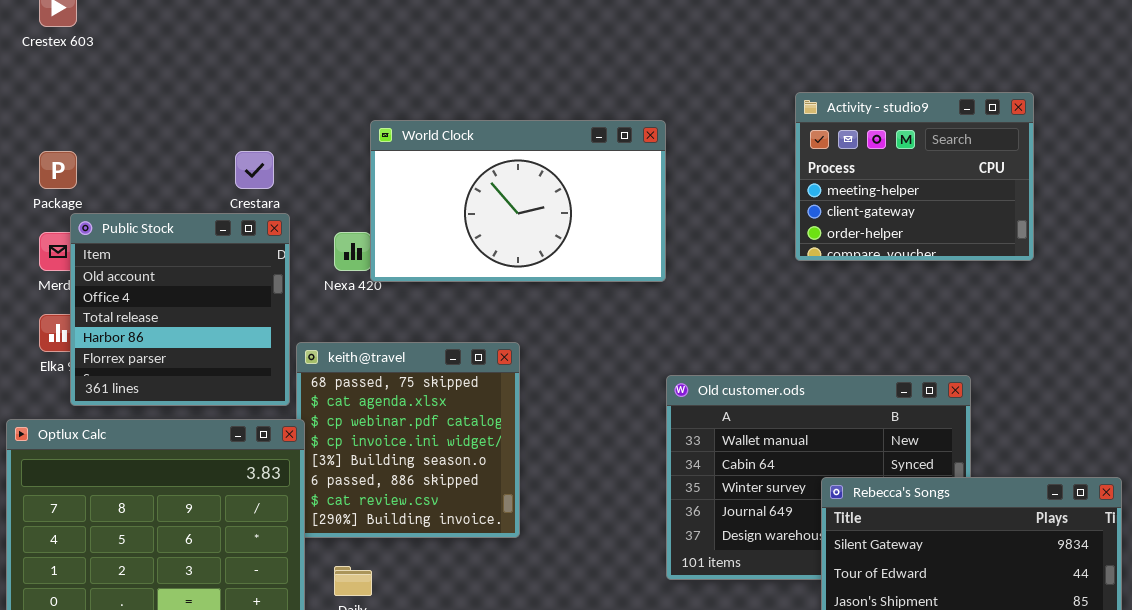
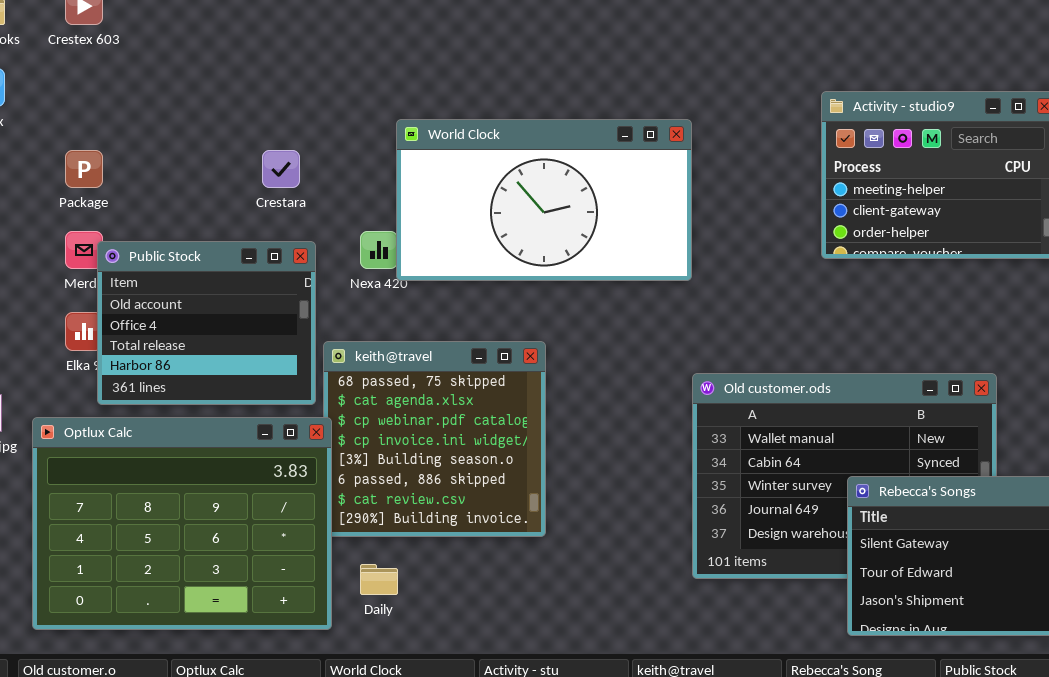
Public Stock: [70,213,290,406] -> [97,241,316,405], resized

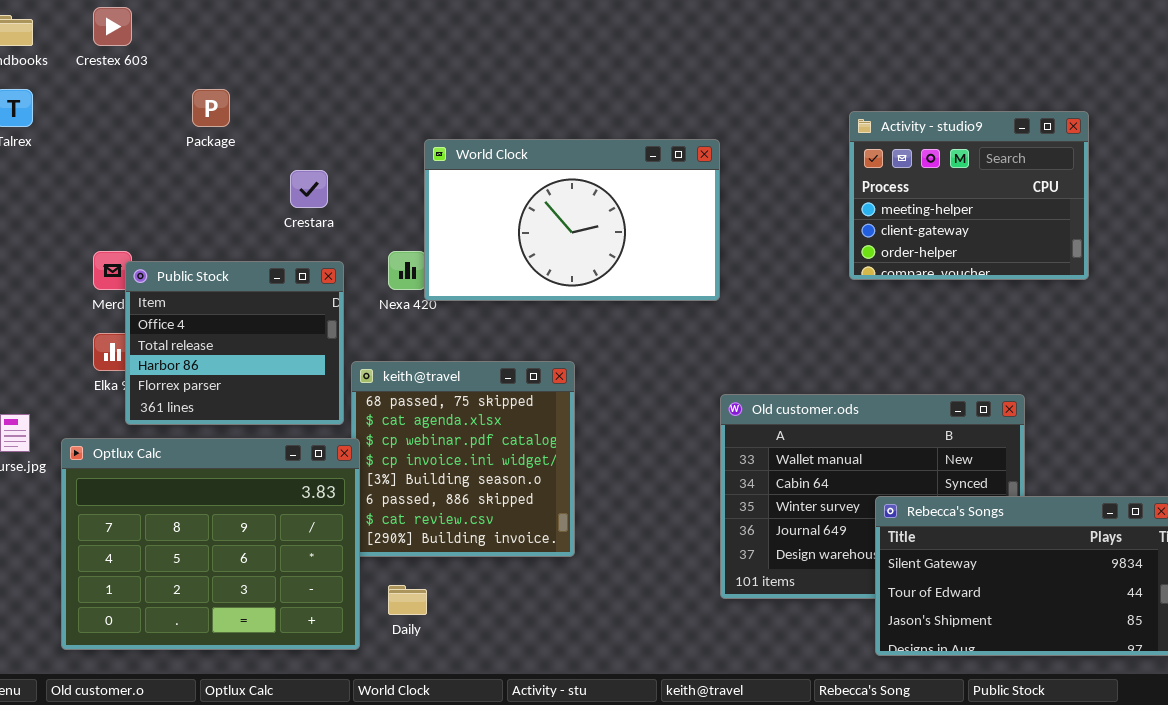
Package: [65,150,103,188] -> [192,89,230,127], moved
Public Stock: [97,241,316,405] -> [125,261,344,425], scrolled down 1 row

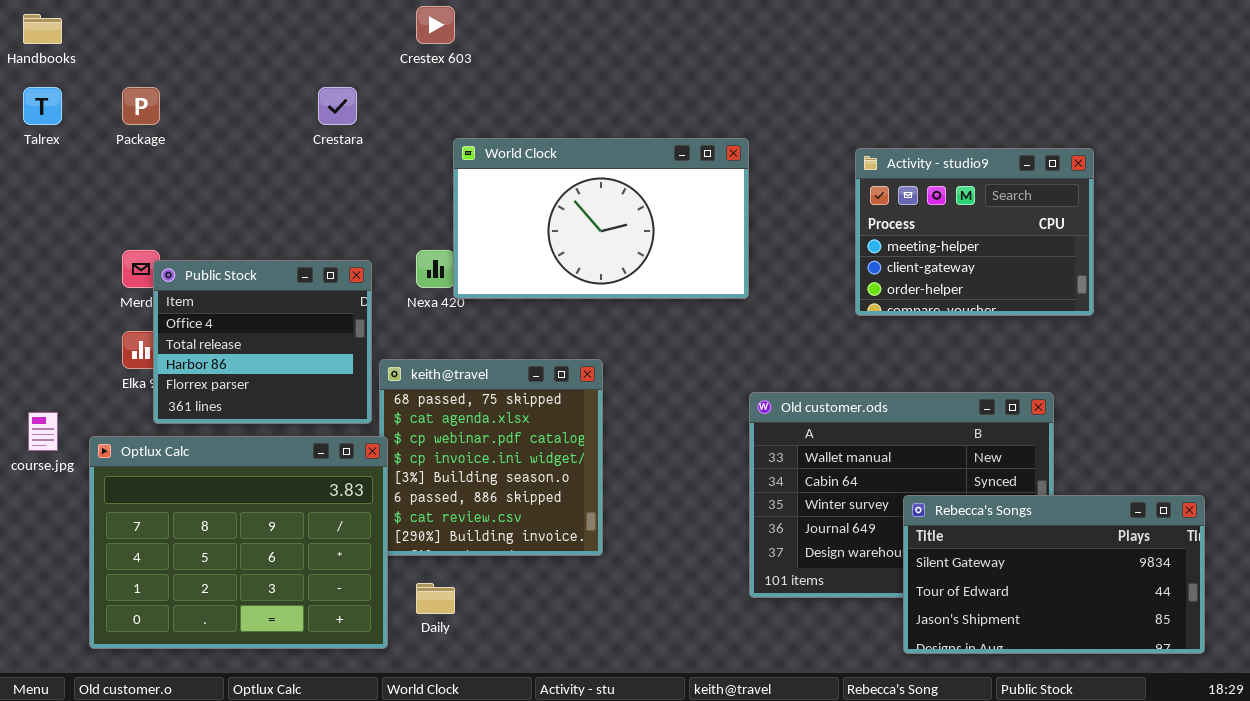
Crestex 603: [93,7,132,46] -> [416,6,455,44], moved
Package: [192,89,230,127] -> [122,87,160,125], moved
Activity - studio9: [849,111,1089,280] -> [855,148,1094,316], moved
Crestara: [290,170,328,208] -> [318,87,357,125], moved

